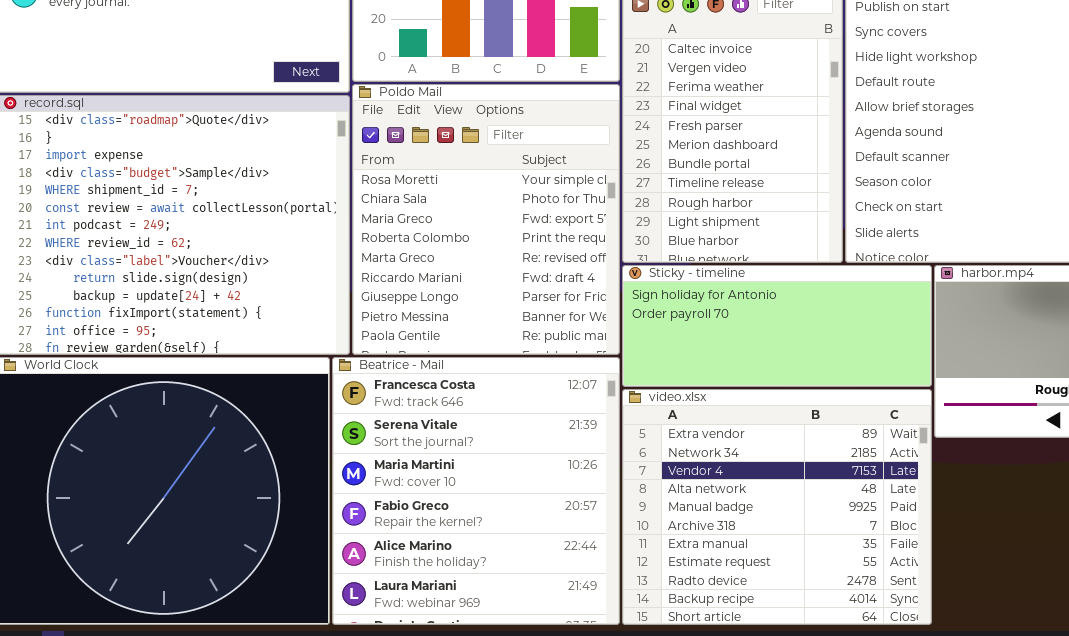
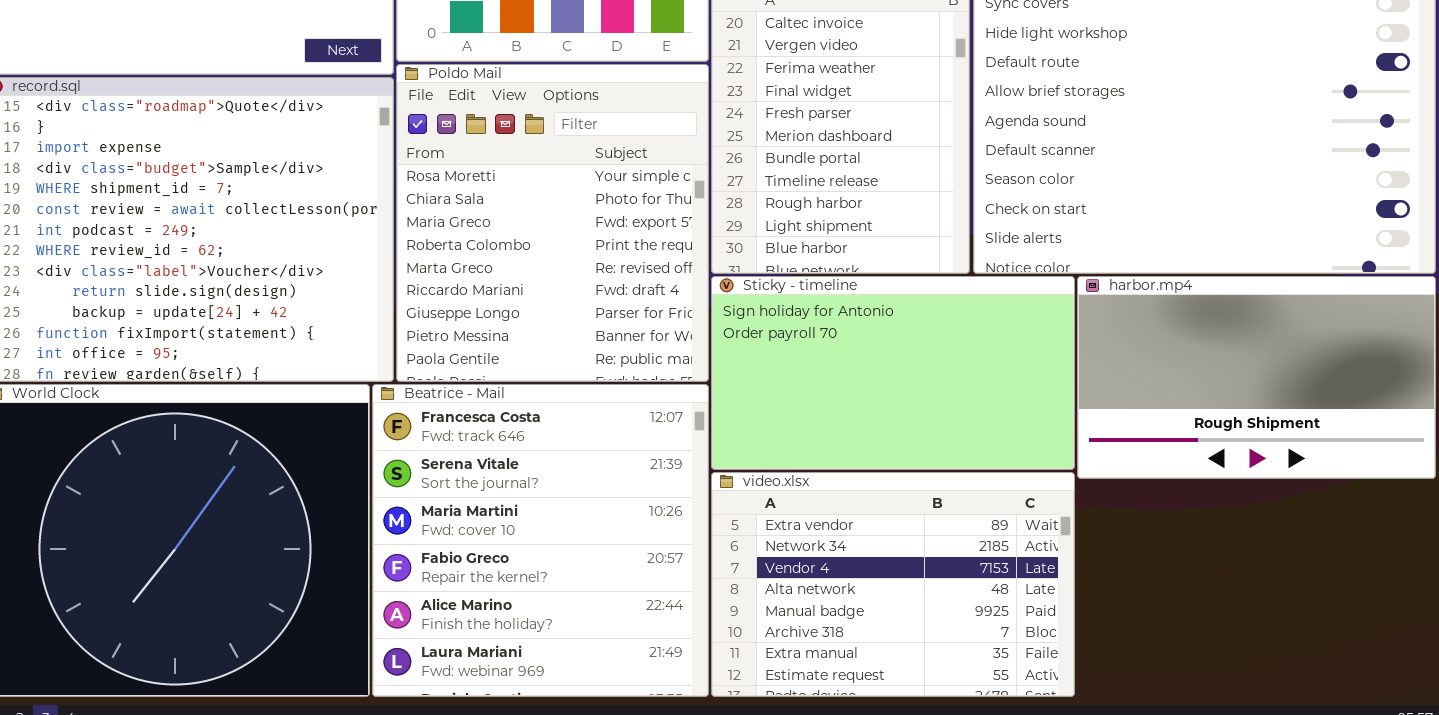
Sticky - timeline: [622,265,932,387] -> [711,276,1075,470], resized
video.xlsx: [622,389,932,625] -> [711,472,1075,697], resized

